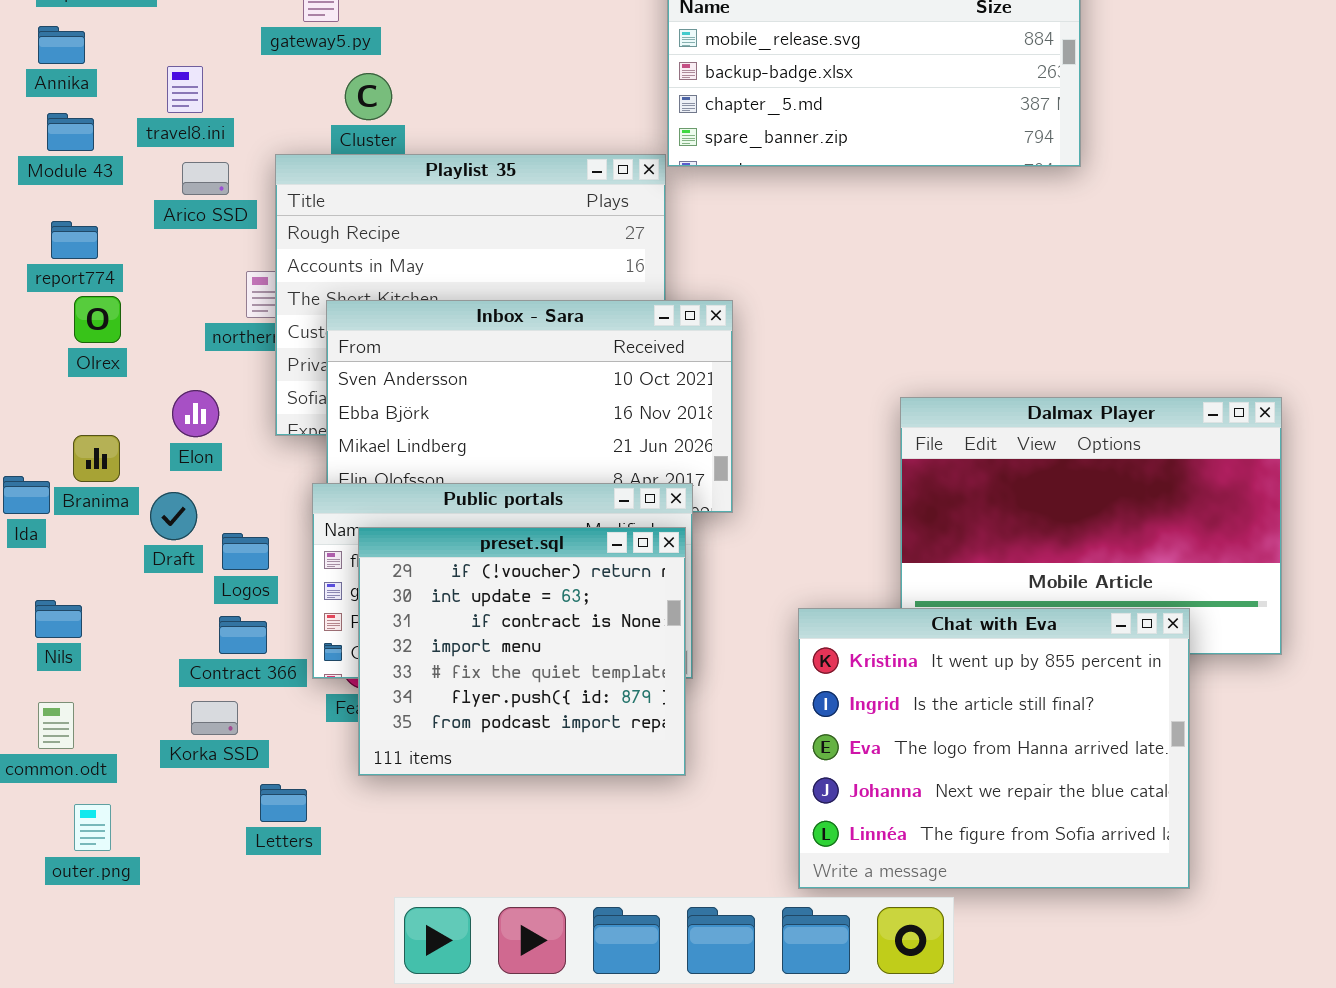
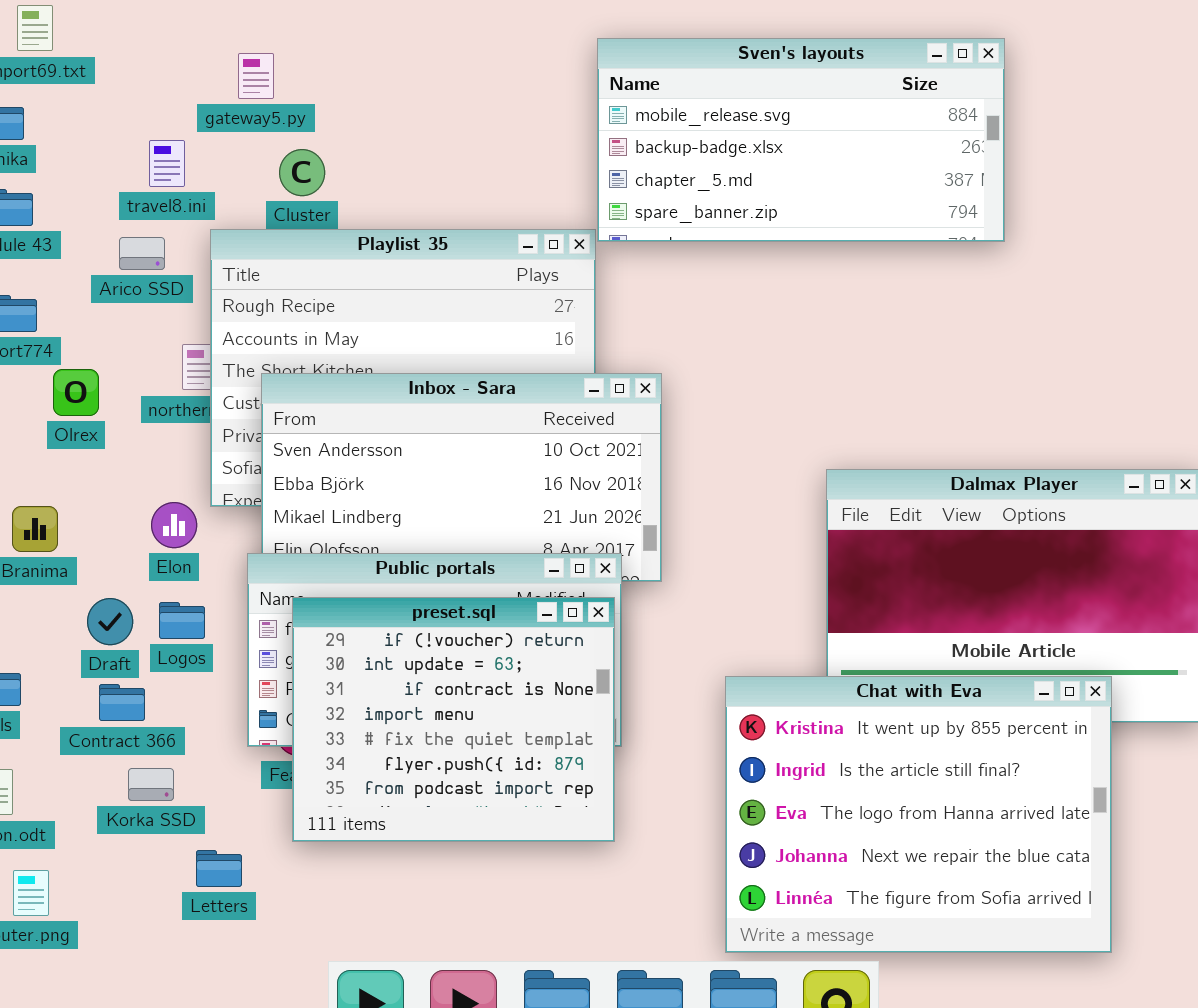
travel8.ini: [167,66,203,113] -> [149,140,185,187], moved
Olrex: [74,296,121,343] -> [53,369,99,416], moved
Elon: [172,390,219,437] -> [151,502,197,548], moved
Draft: [150,492,197,540] -> [87,598,133,645], moved
Contract 366: [219,616,267,654] -> [99,684,145,721], moved

